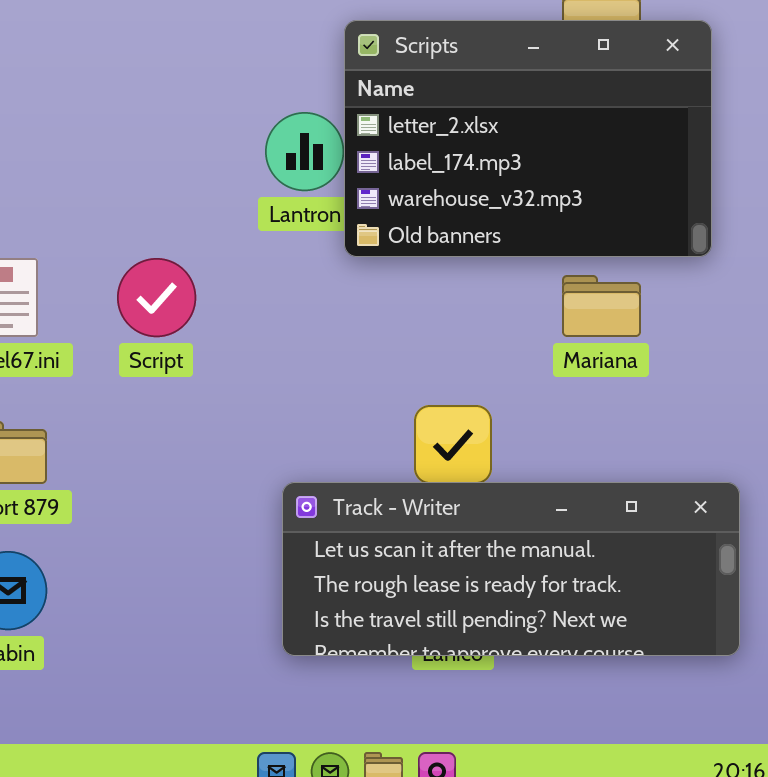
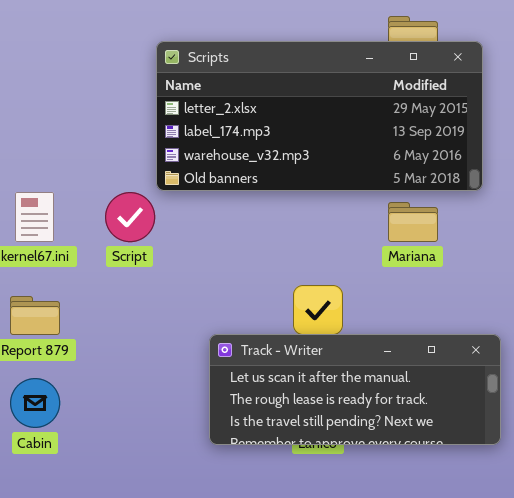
Scripts: [344,20,712,257] -> [156,41,483,191], resized

